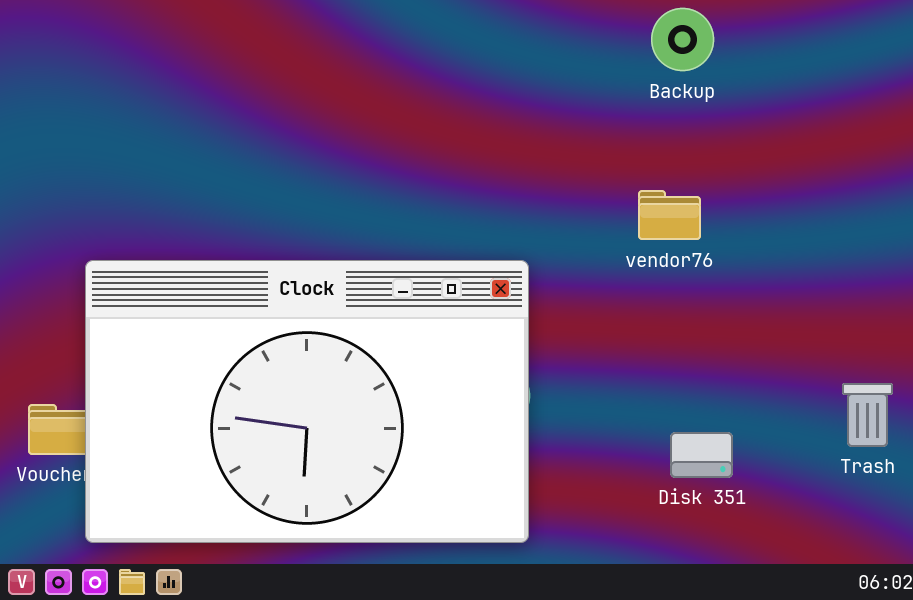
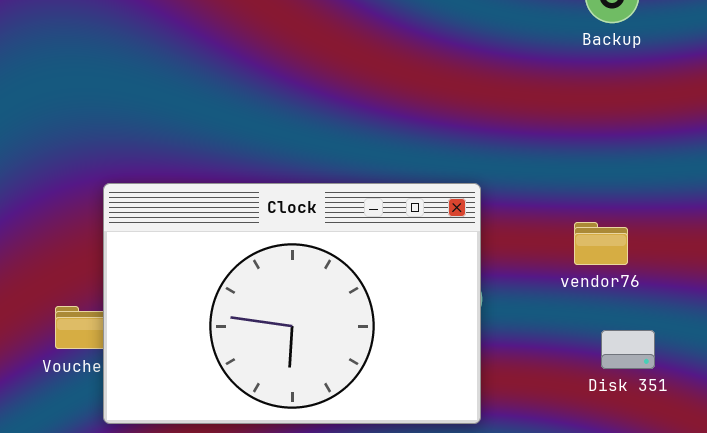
vendor76: [638,190,701,240] -> [574,222,628,265], moved

